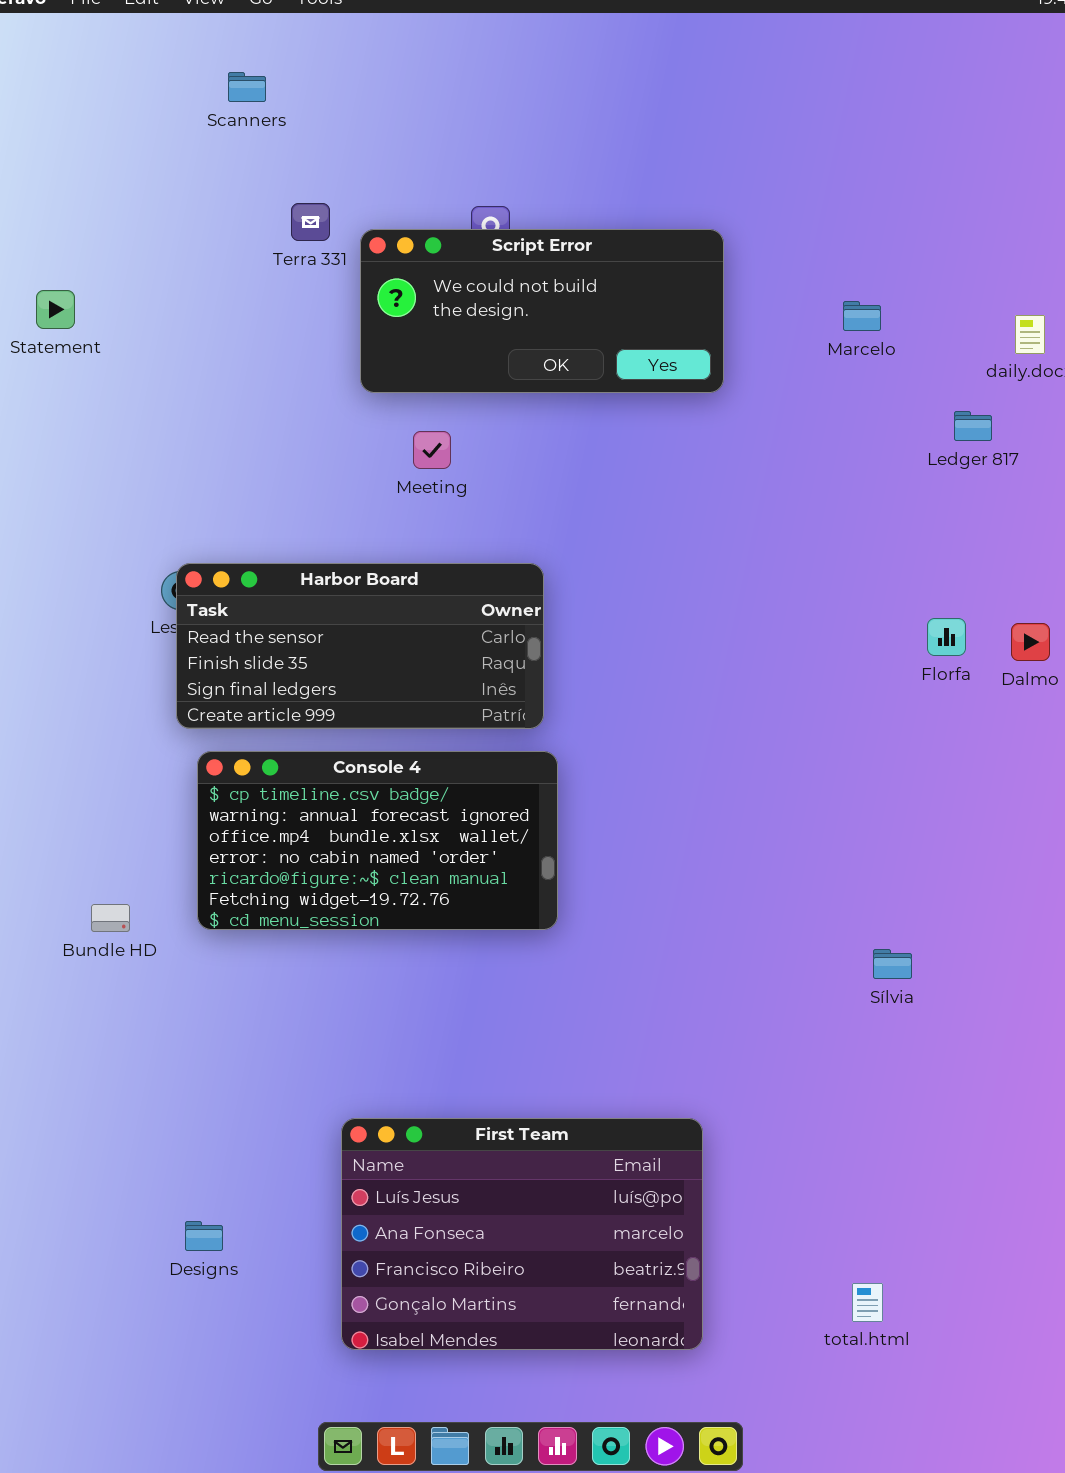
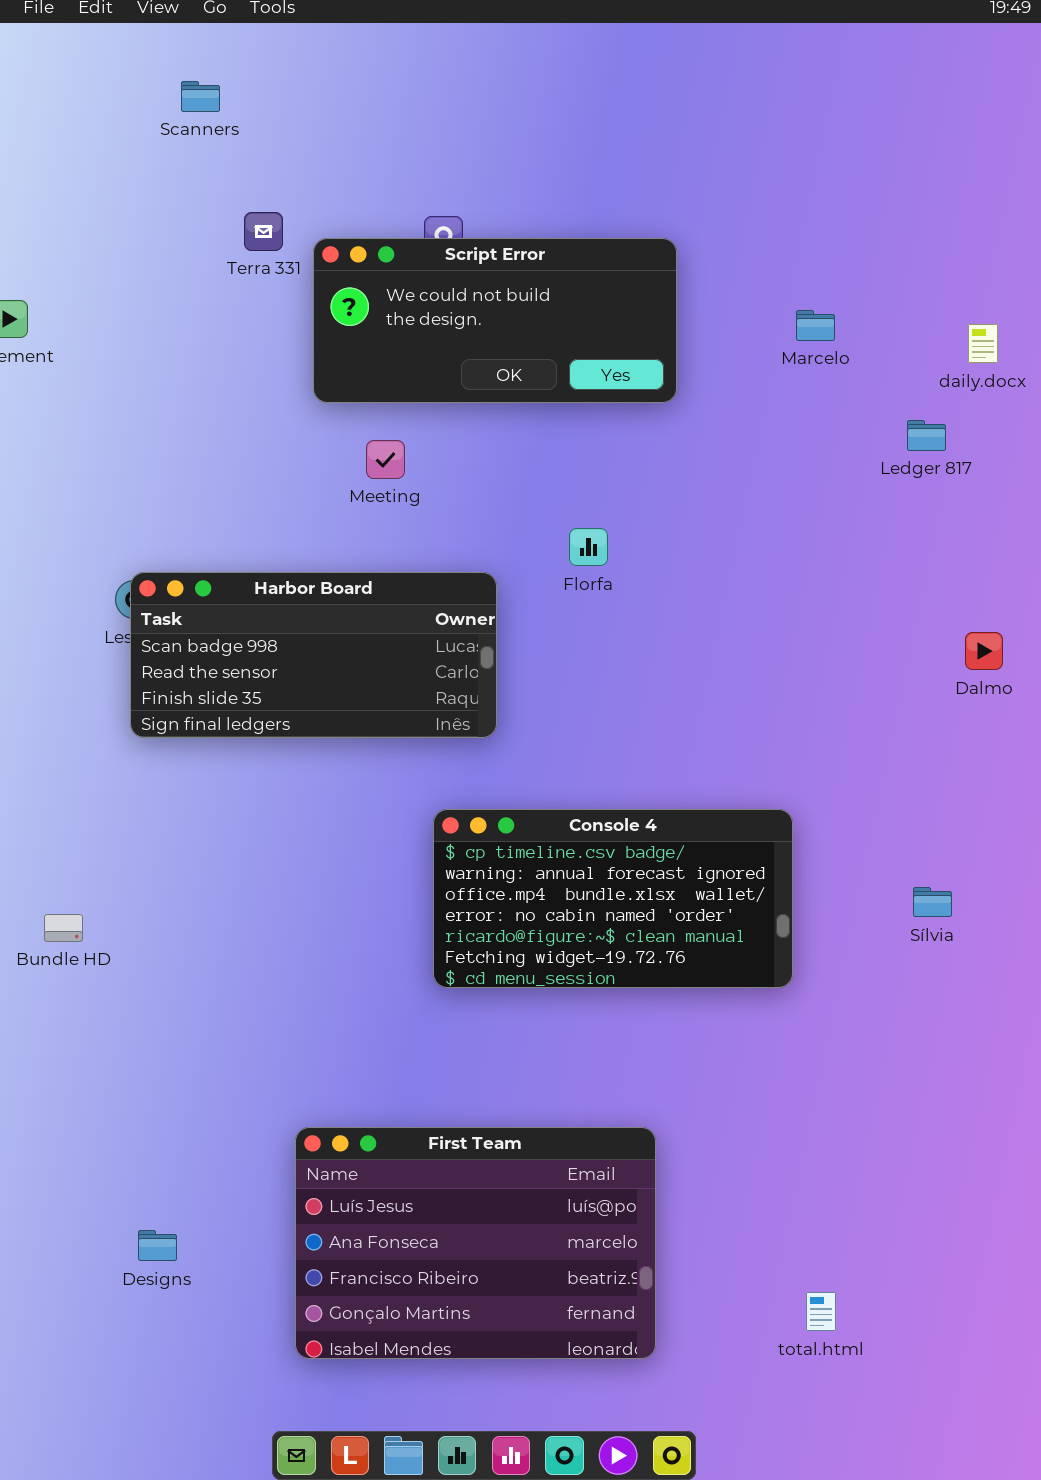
Harbor Board: [176,563,544,729] -> [130,572,497,738], scrolled up 1 row
Florfa: [927,618,966,656] -> [569,528,608,566], moved
Console 4: [197,751,558,930] -> [433,809,793,988], moved
Sílvia: [873,949,912,979] -> [913,887,952,917], moved

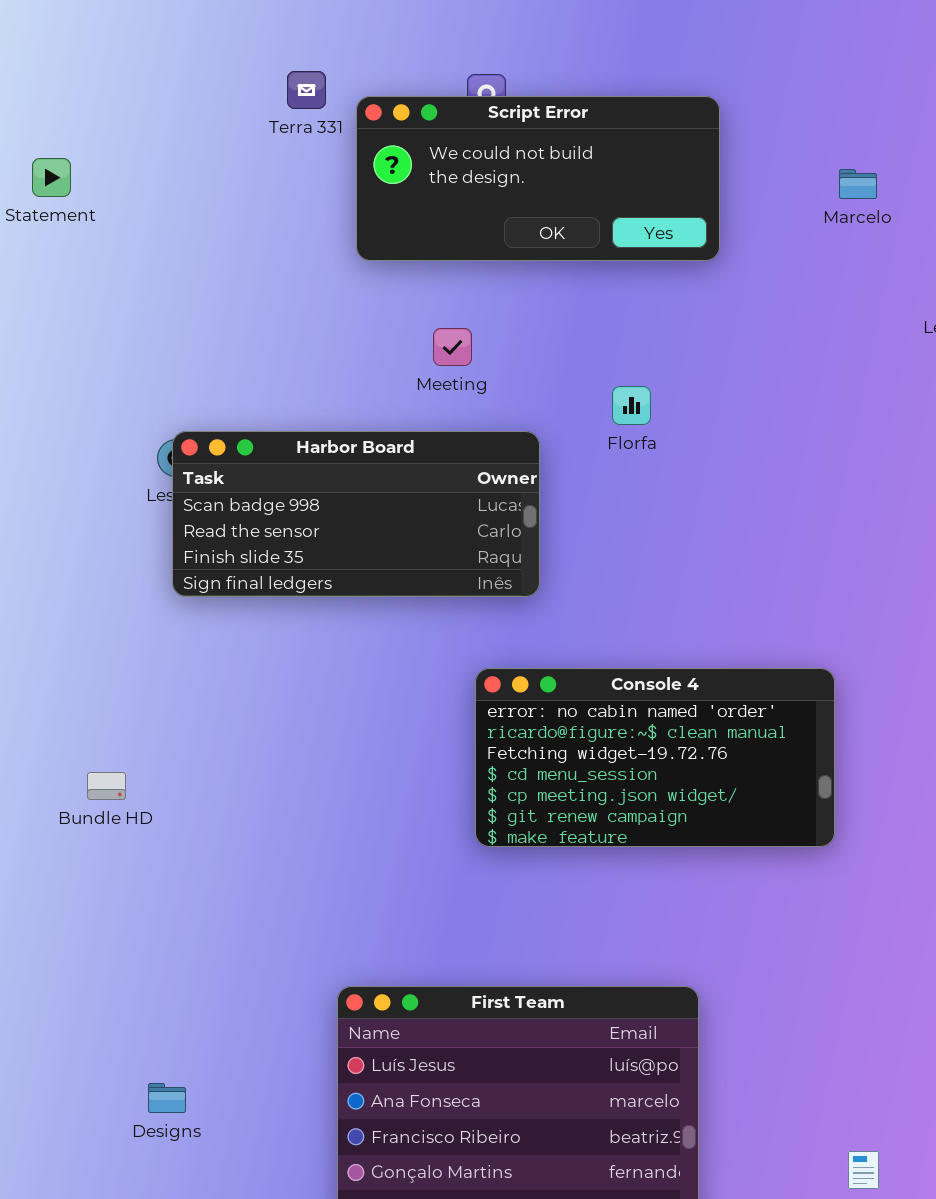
Meeting: [366,440,405,479] -> [433,328,472,366], moved
Console 4: [433,809,793,988] -> [475,668,835,847], scrolled down 3 rows
Designs: [138,1230,177,1261] -> [148,1083,186,1113], moved

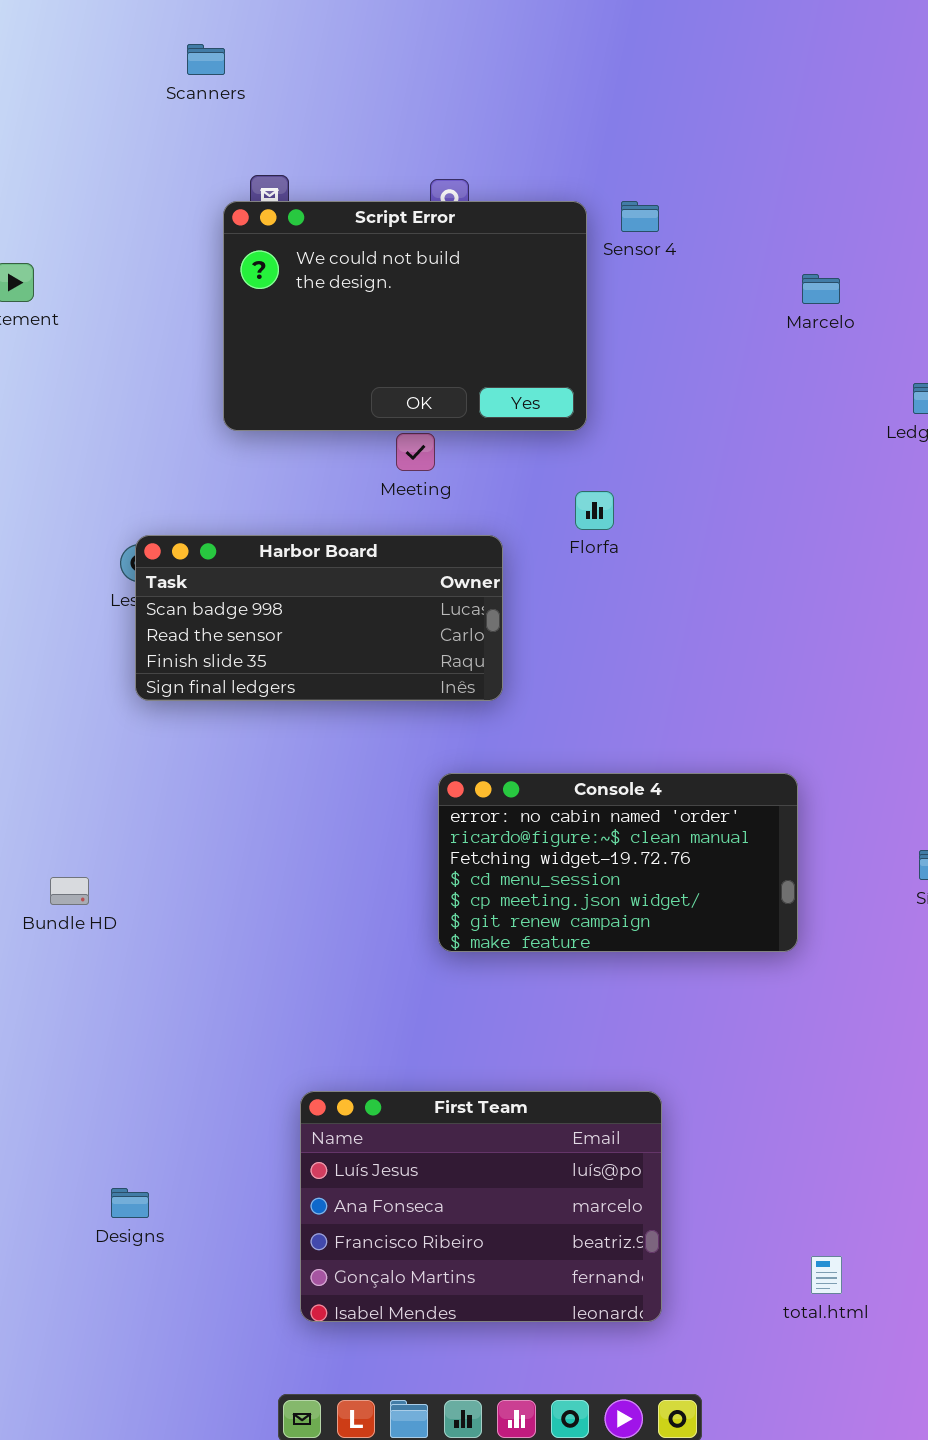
Script Error: [356,96,720,261] -> [223,201,587,431], moved, resized

